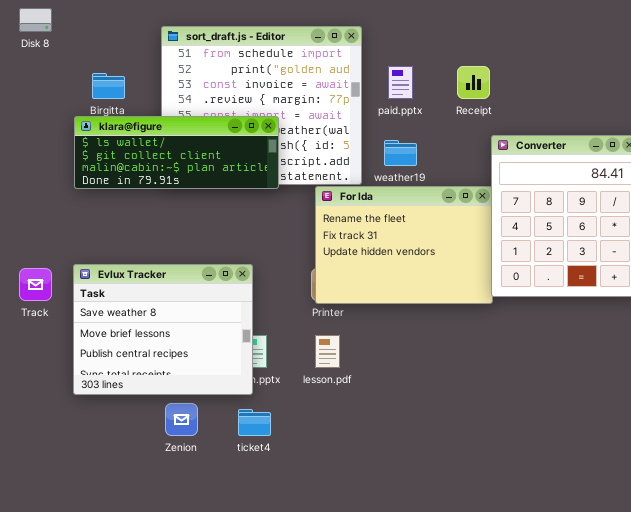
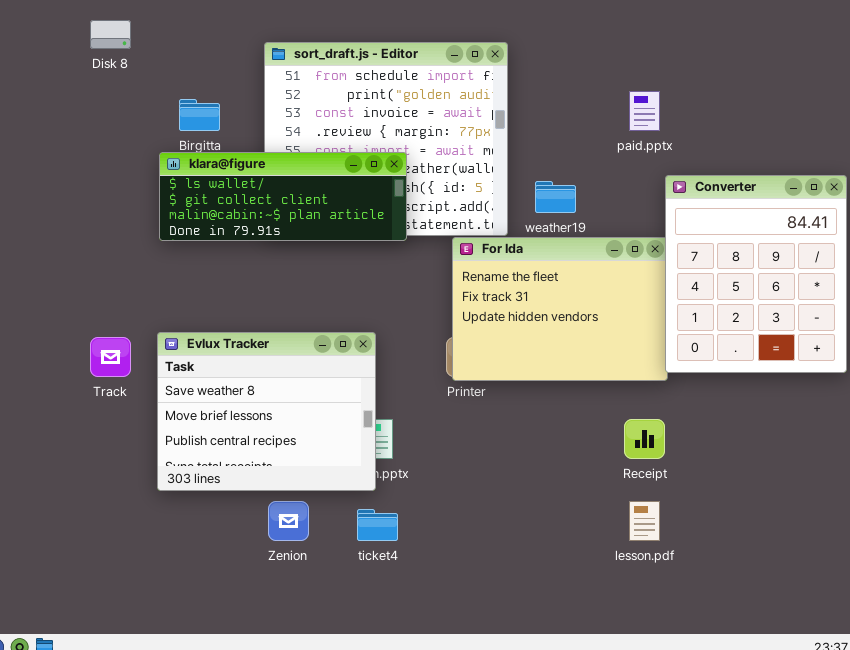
paid.pptx: [388,66,413,99] -> [629,91,660,131], moved
Receipt: [457,66,490,99] -> [624,419,665,459], moved
lesson.pdf: [315,335,340,368] -> [629,501,660,541], moved

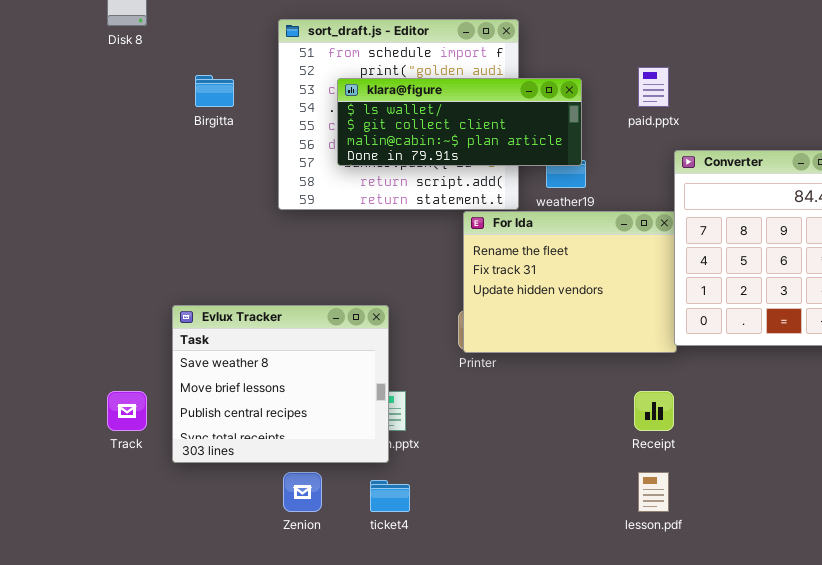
klara@figure: [159,152,407,241] -> [337,78,582,166], moved
Track: [90,337,131,377] -> [107,391,147,431], moved

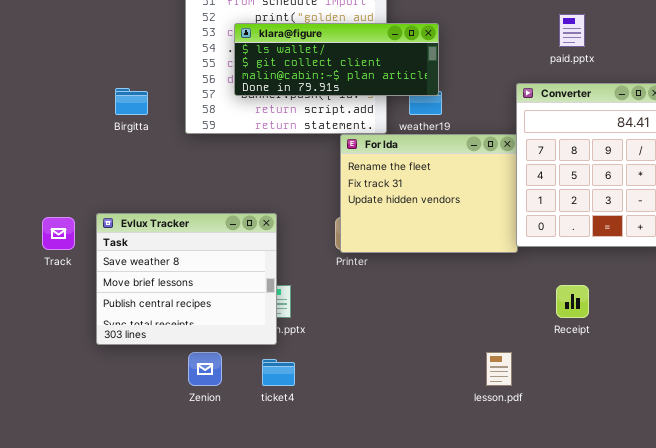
paid.pptx: [638,67,669,107] -> [559,14,585,47], moved
Birgitta: [195,75,234,107] -> [115,88,148,115], moved
Track: [107,391,147,431] -> [42,217,75,250], moved
Receipt: [634,391,674,431] -> [556,285,589,318], moved

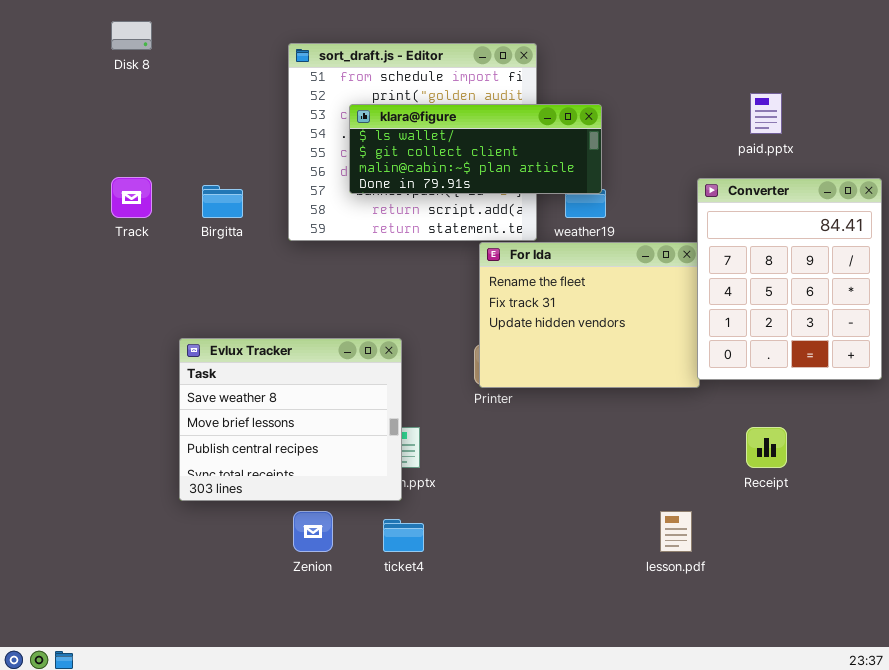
Track: [42,217,75,250] -> [111,177,152,218], moved

